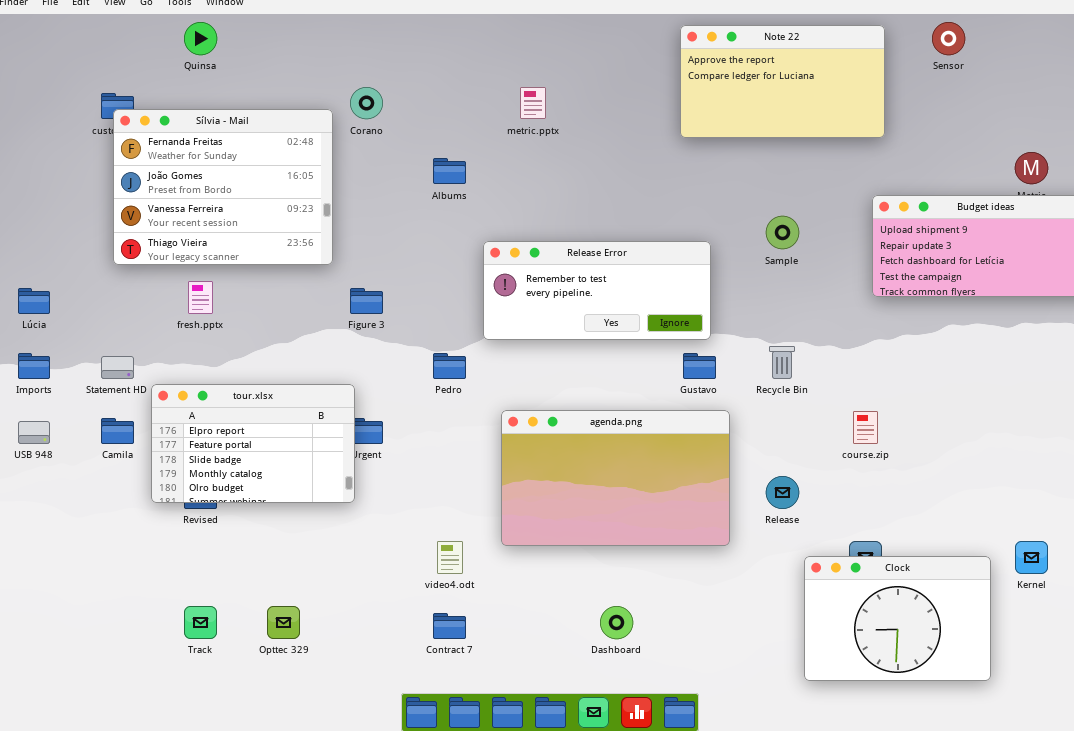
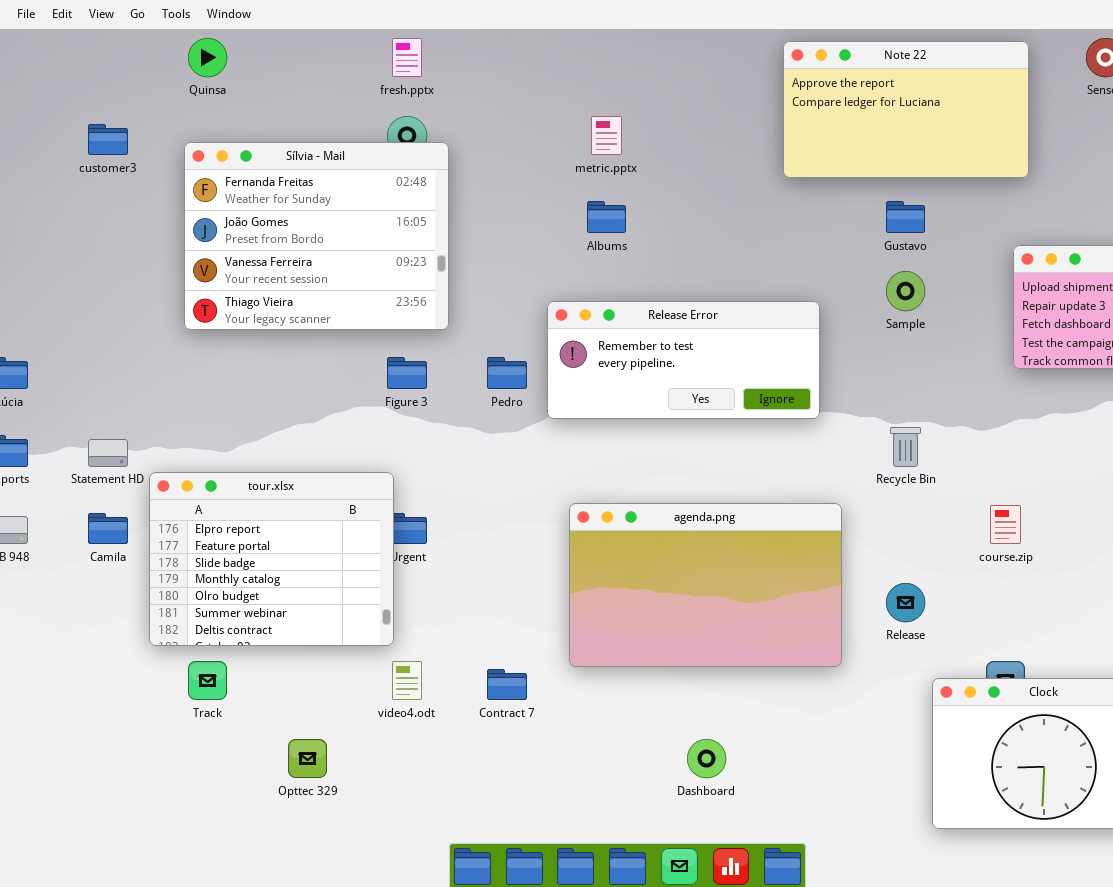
Sílvia - Mail: [113,109,333,265] -> [184,142,449,330], moved
Albums: [433,158,466,184] -> [587,201,626,233], moved
fresh.pptx: [188,281,213,314] -> [392,38,422,77], moved
Pedro: [433,353,466,379] -> [487,357,527,389], moved
Gustavo: [683,353,716,379] -> [886,201,925,233], moved
tour.xlsx: [151,384,355,503] -> [149,472,394,646], resized
video4.odt: [437,541,463,574] -> [392,661,422,700], moved
Track: [184,606,217,639] -> [188,661,227,700], moved
Contract 7: [433,613,466,639] -> [487,669,527,700], moved

